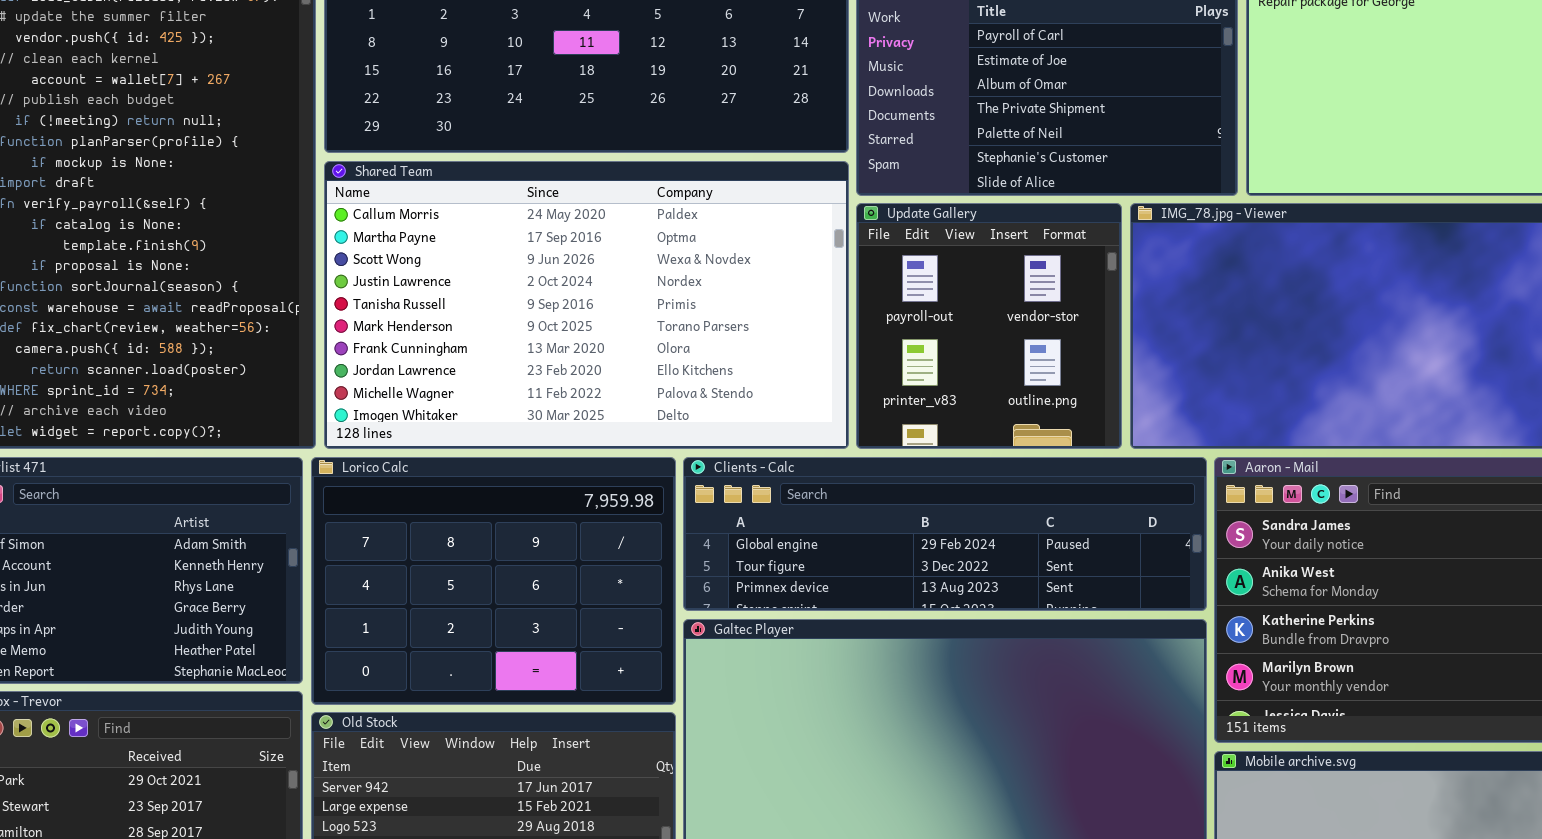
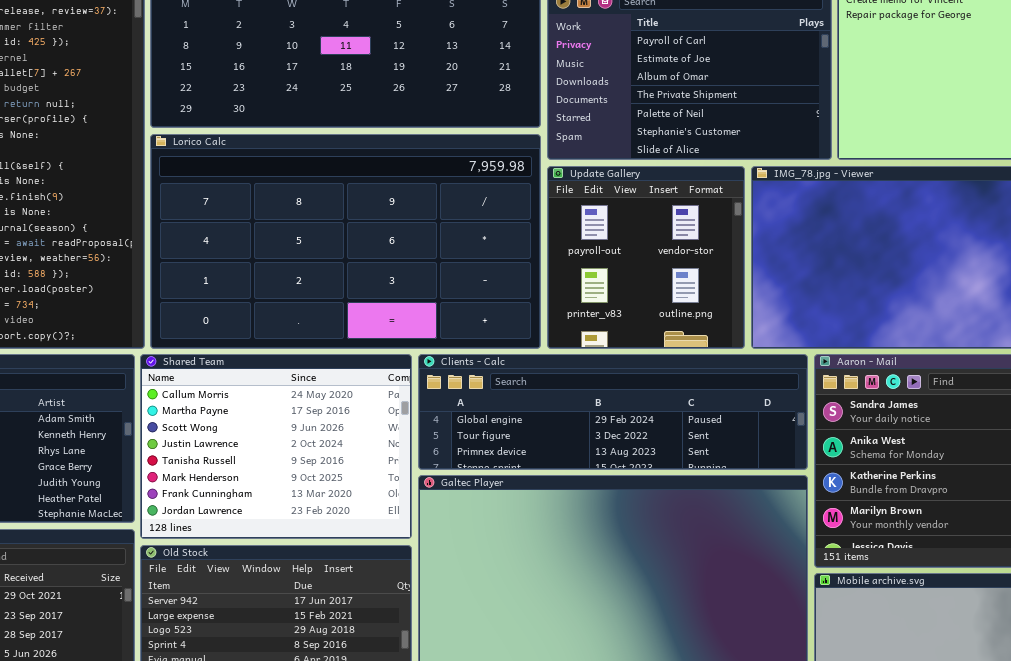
Shared Team: [324,161,849,449] -> [140,354,412,539], moved, resized
Lorico Calc: [311,457,676,705] -> [150,134,541,349], moved, resized

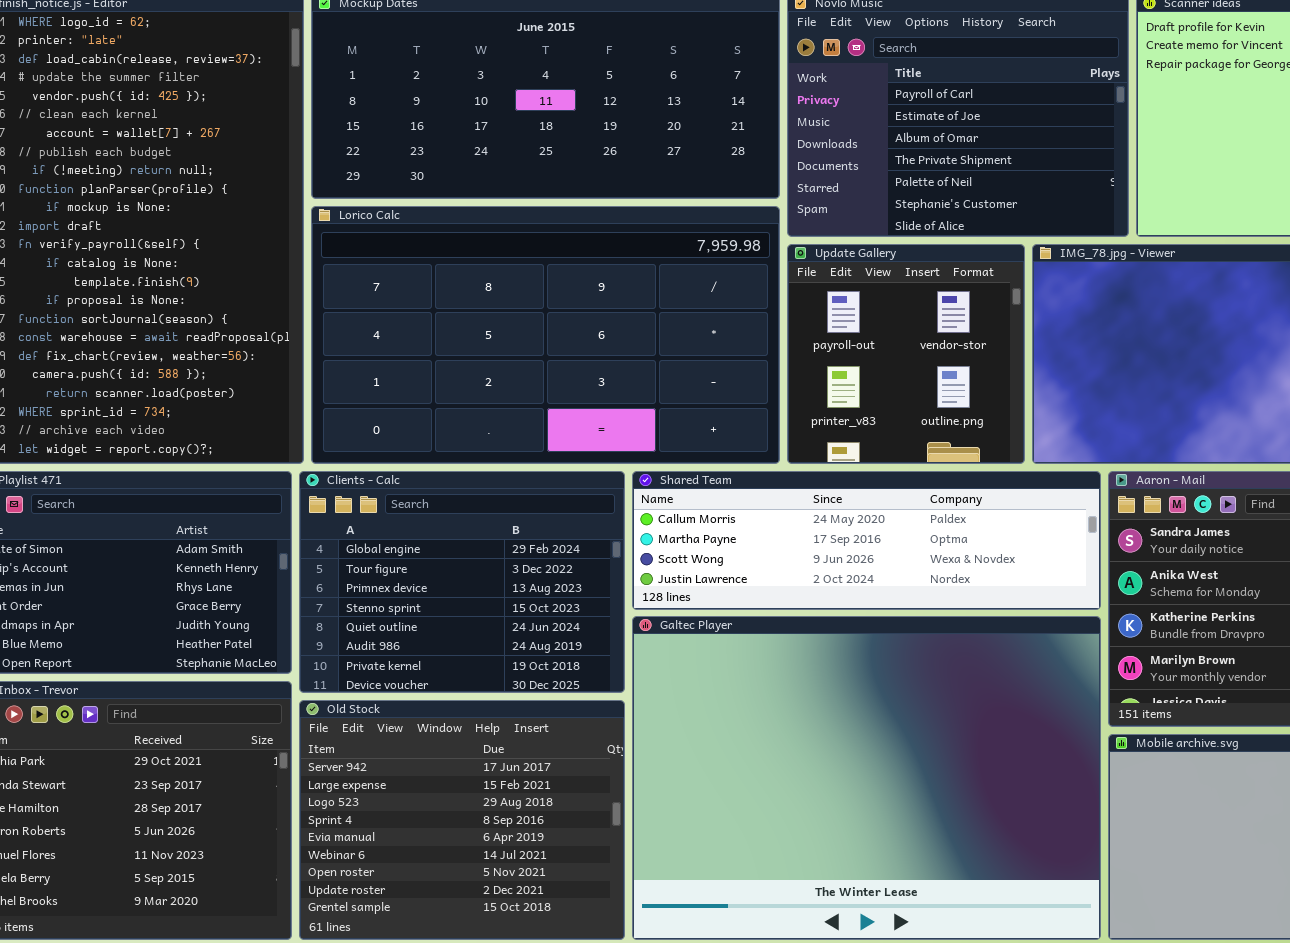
Shared Team: [140,354,412,539] -> [632,471,1101,610], moved, resized
Clients - Calc: [418,354,808,470] -> [299,471,625,693], moved, resized

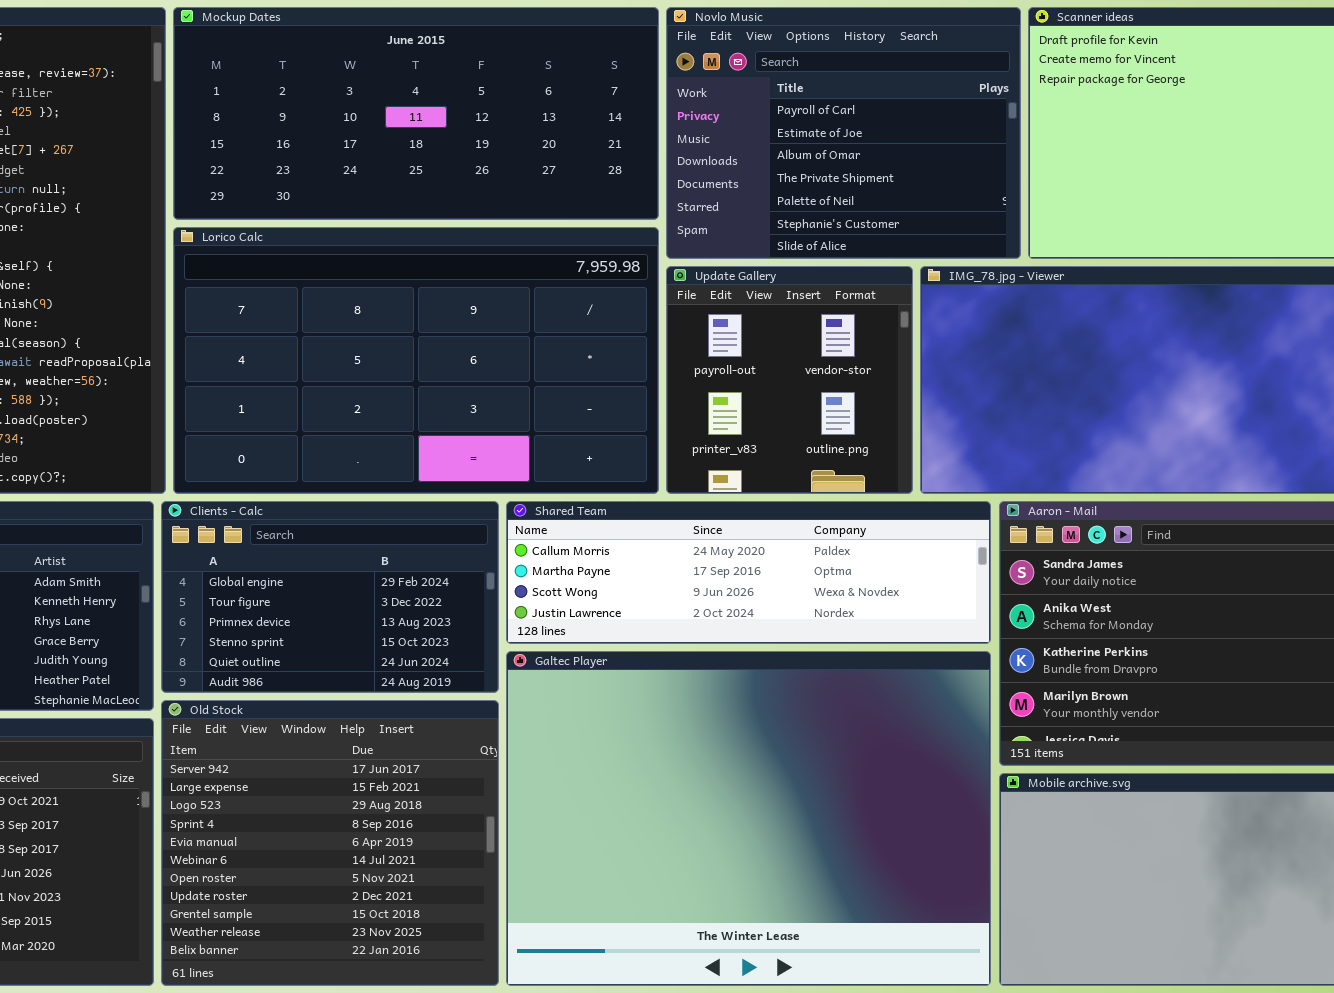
Clients - Calc: [299,471,625,693] -> [161,501,499,693], resized
Old Stock: [299,700,625,940] -> [161,700,499,986], resized

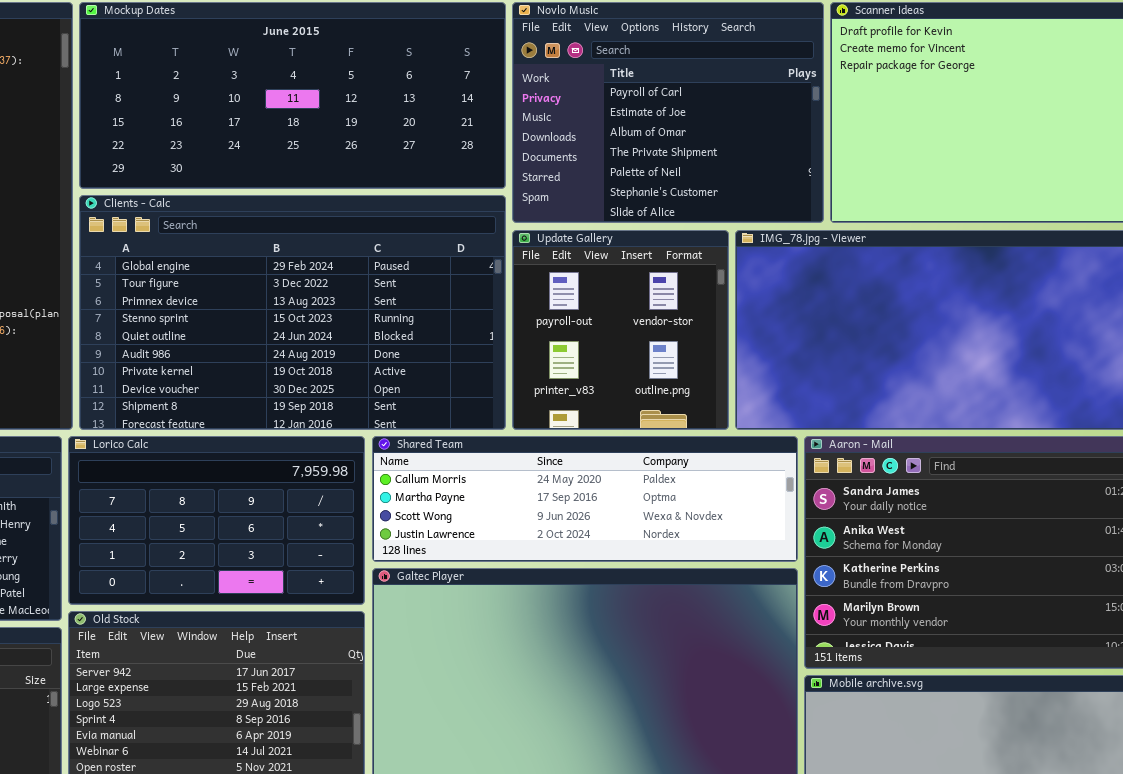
Lorico Calc: [173,227,659,494] -> [68,436,365,605], moved, resized
Clients - Calc: [161,501,499,693] -> [79,195,506,430], moved, resized

